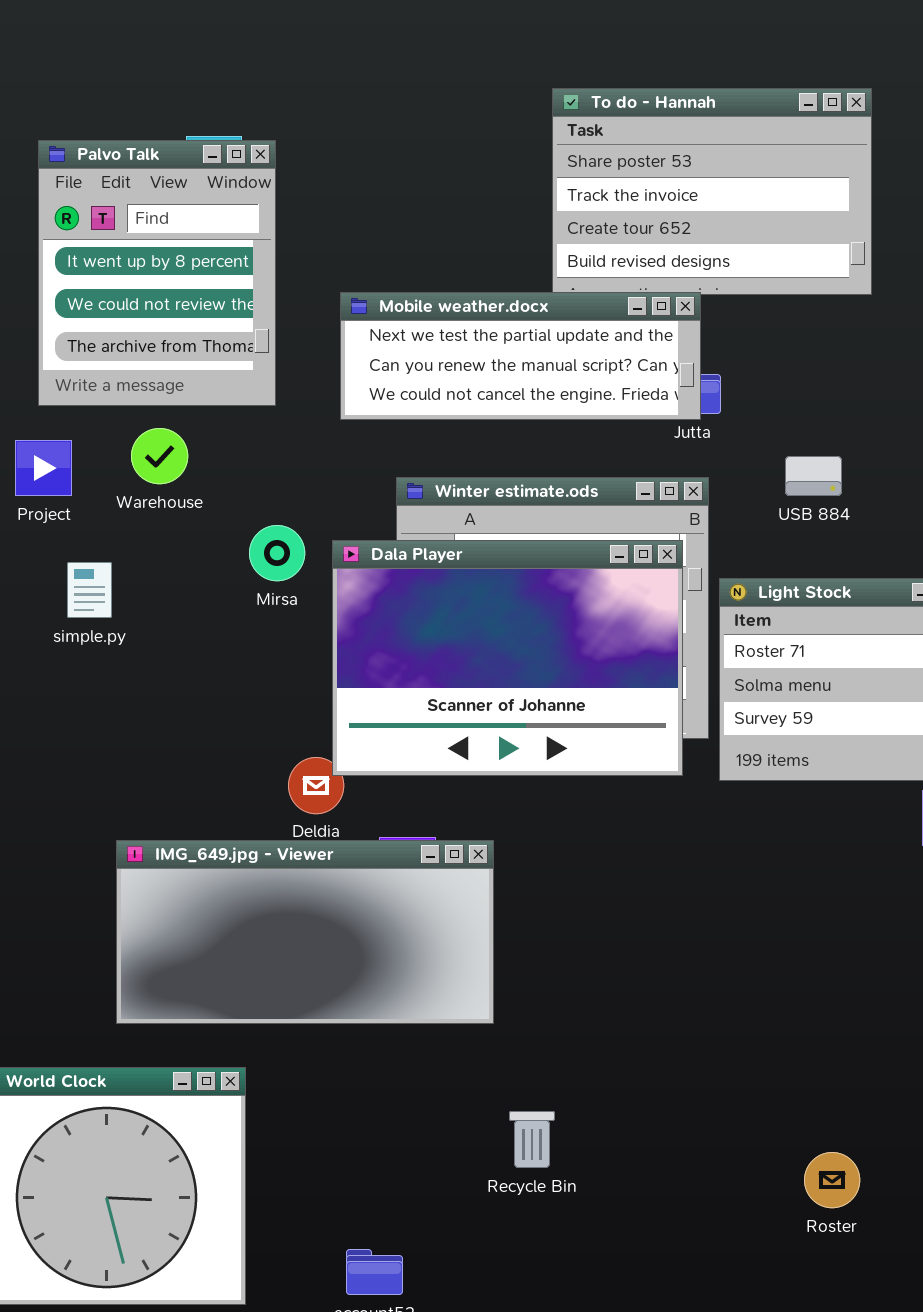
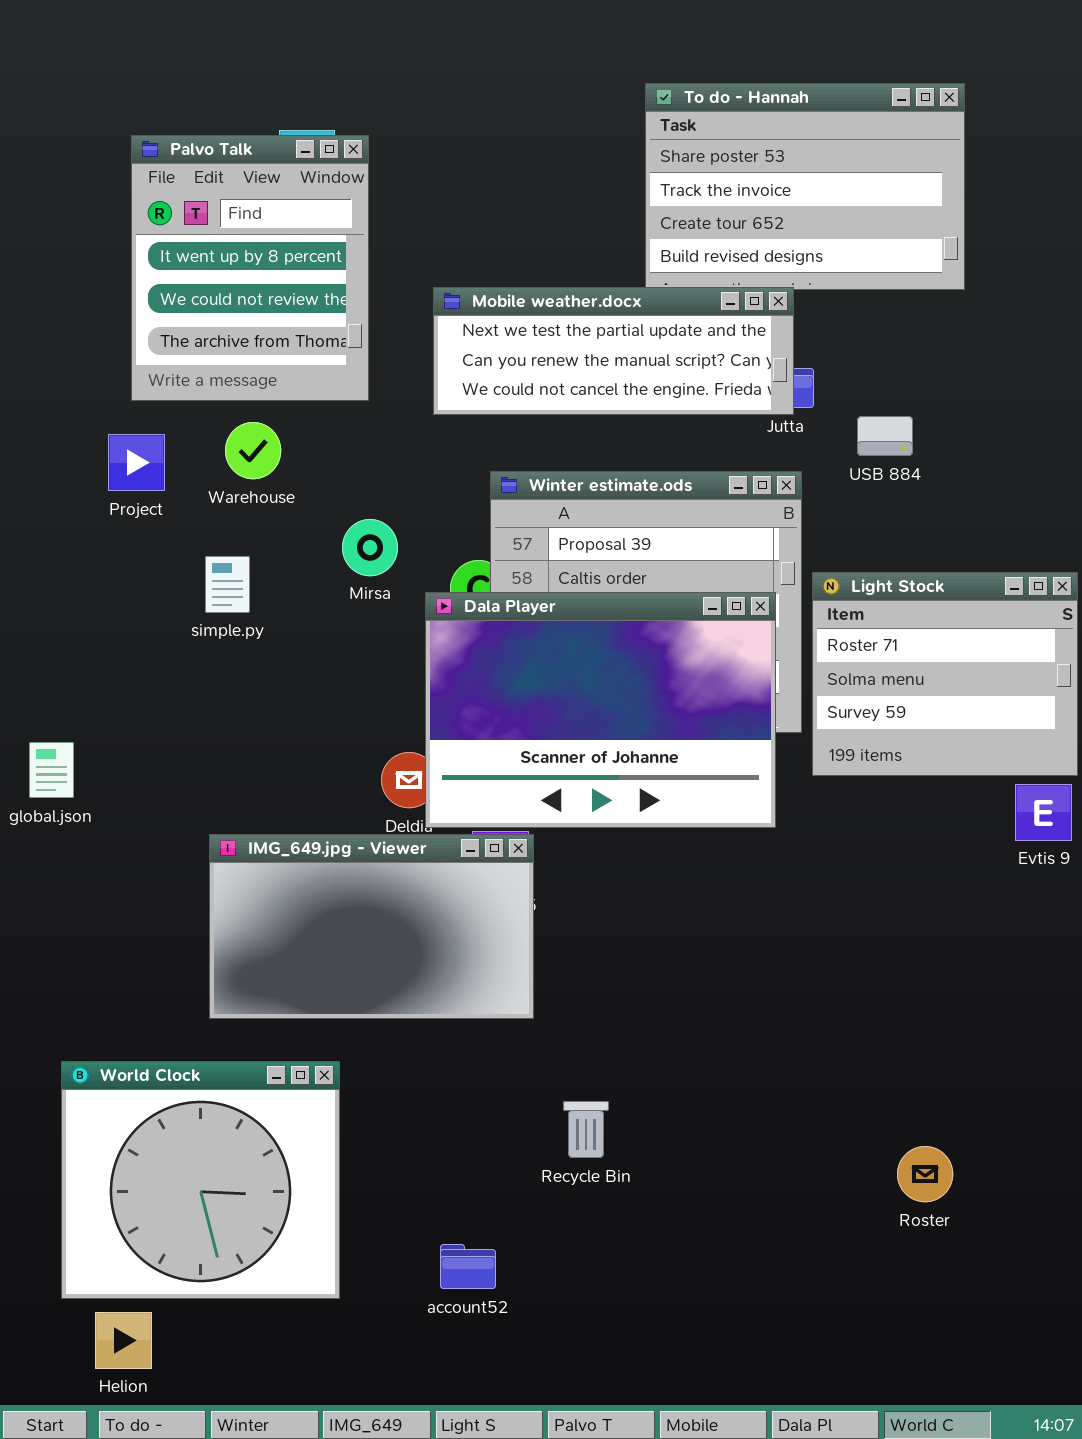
USB 884: [785,456,842,496] -> [857,416,913,456], moved
Dala Player: [332,540,683,776] -> [425,592,776,828], moved
simple.py: [67,562,112,618] -> [205,556,250,613], moved
IMG_649.jpg - Viewer: [116,840,494,1024] -> [209,834,534,1019], resized
Recycle Bin: [509,1111,555,1168] -> [563,1101,609,1158], moved

